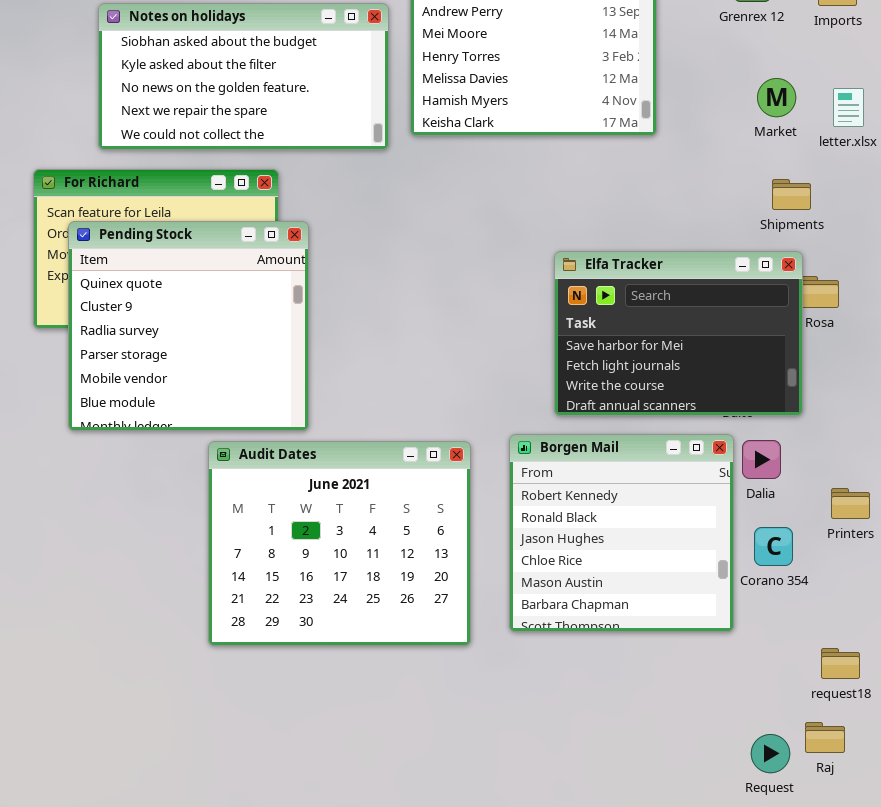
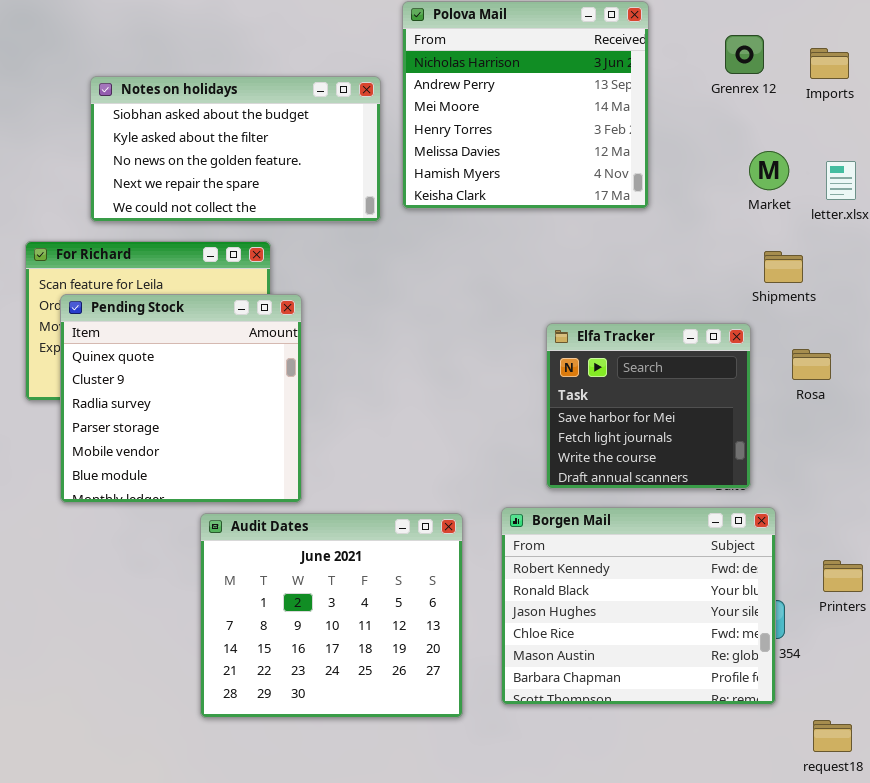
Elfa Tracker: [554,251,803,416] -> [546,323,751,489], resized
Borgen Mail: [509,434,734,632] -> [501,507,776,705], resized

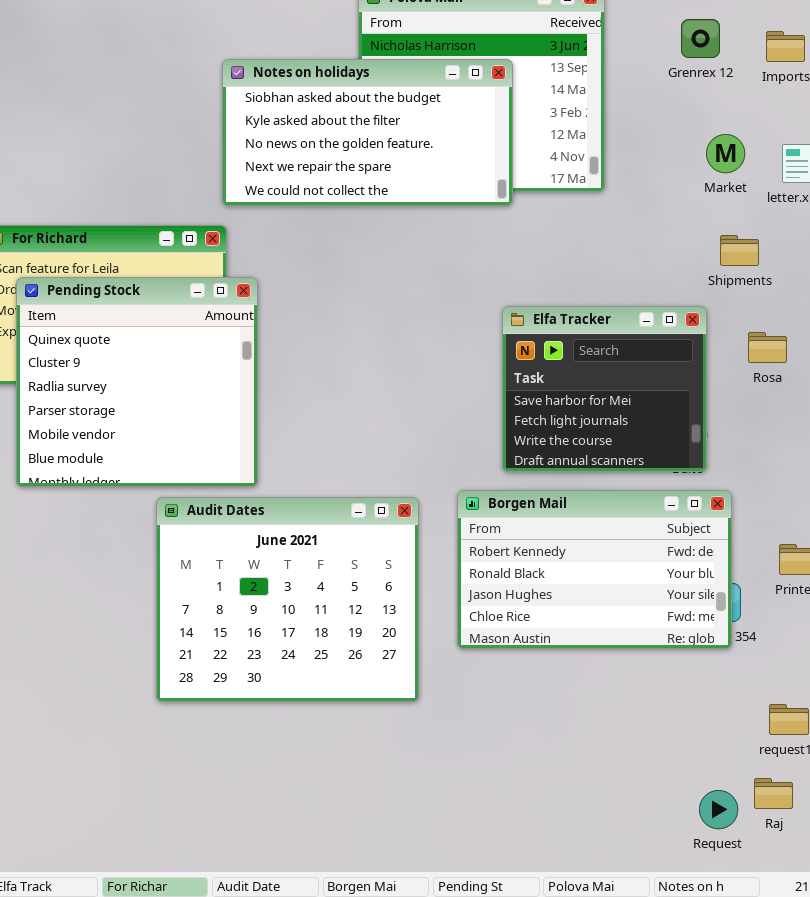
Notes on holidays: [90,76,381,222] -> [222,59,513,206], moved
Borgen Mail: [501,507,776,705] -> [457,490,732,649], resized

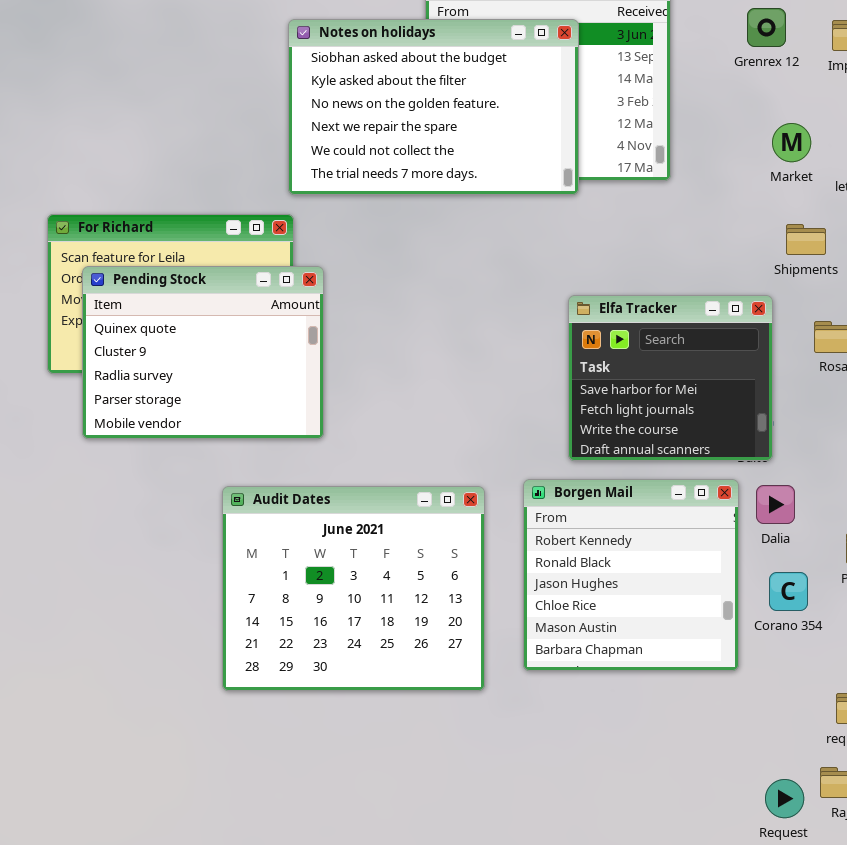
Notes on holidays: [222,59,513,206] -> [288,19,579,195], resized
Pending Stock: [16,277,258,487] -> [82,266,324,439], resized
Borgen Mail: [457,490,732,649] -> [523,479,739,671], resized

